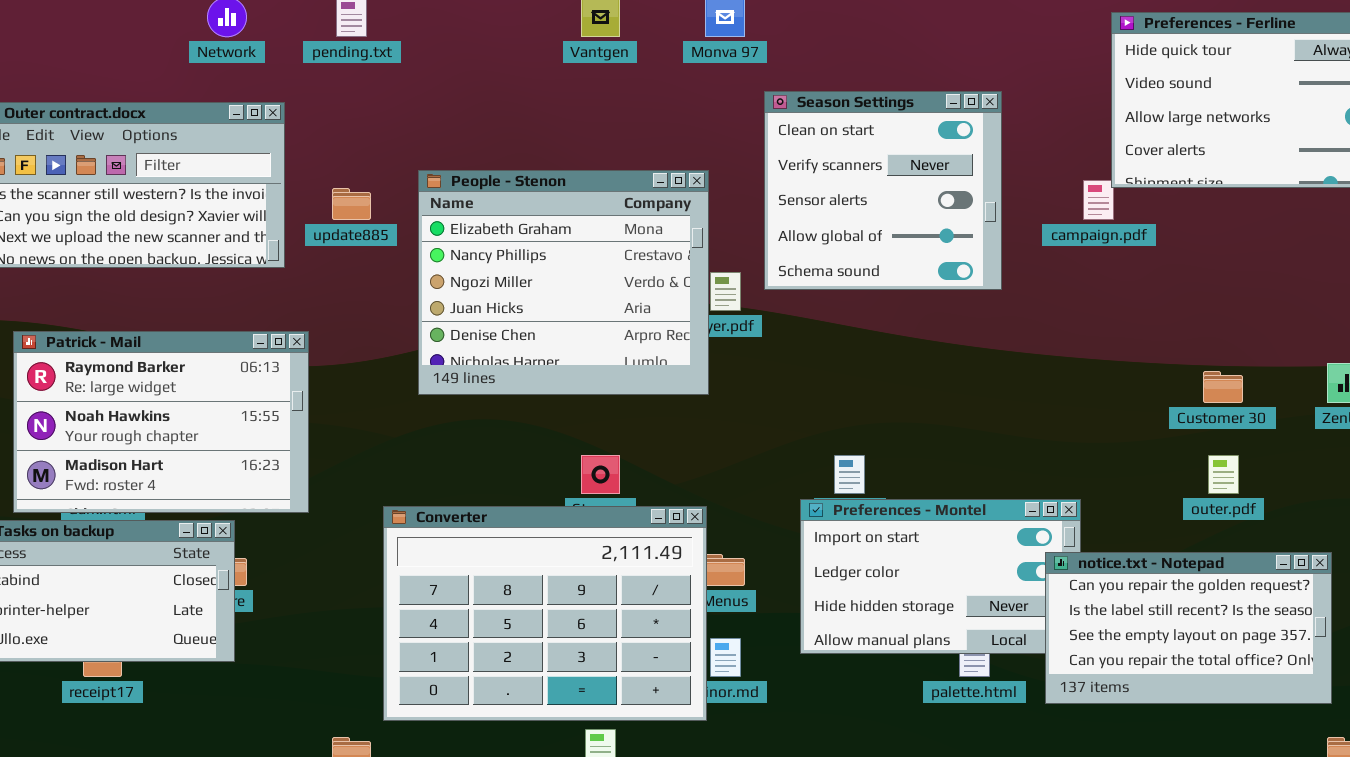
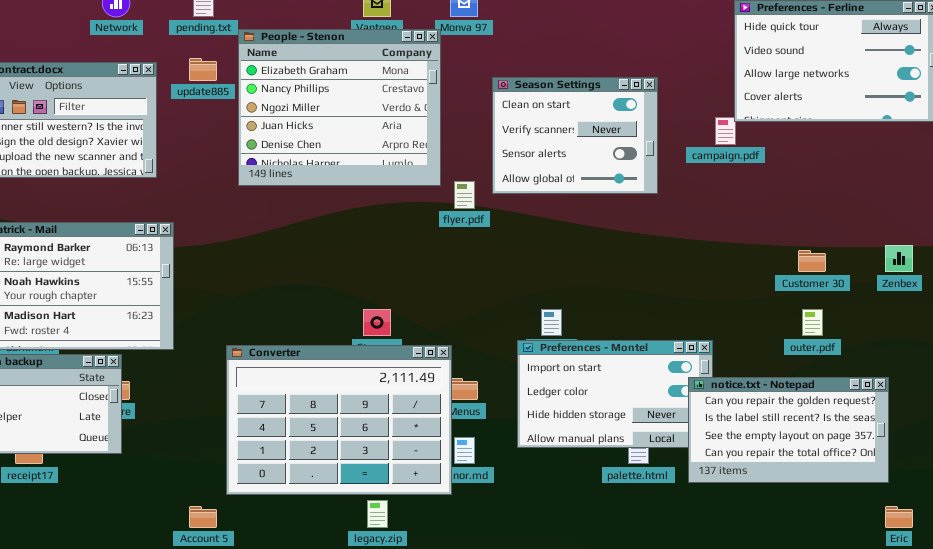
Season Settings: [764,91,1002,290] -> [492,77,658,194], resized
People - Stenon: [418,170,709,395] -> [238,29,441,186], moved
update885: [332,188,371,220] -> [189,58,217,81], moved

